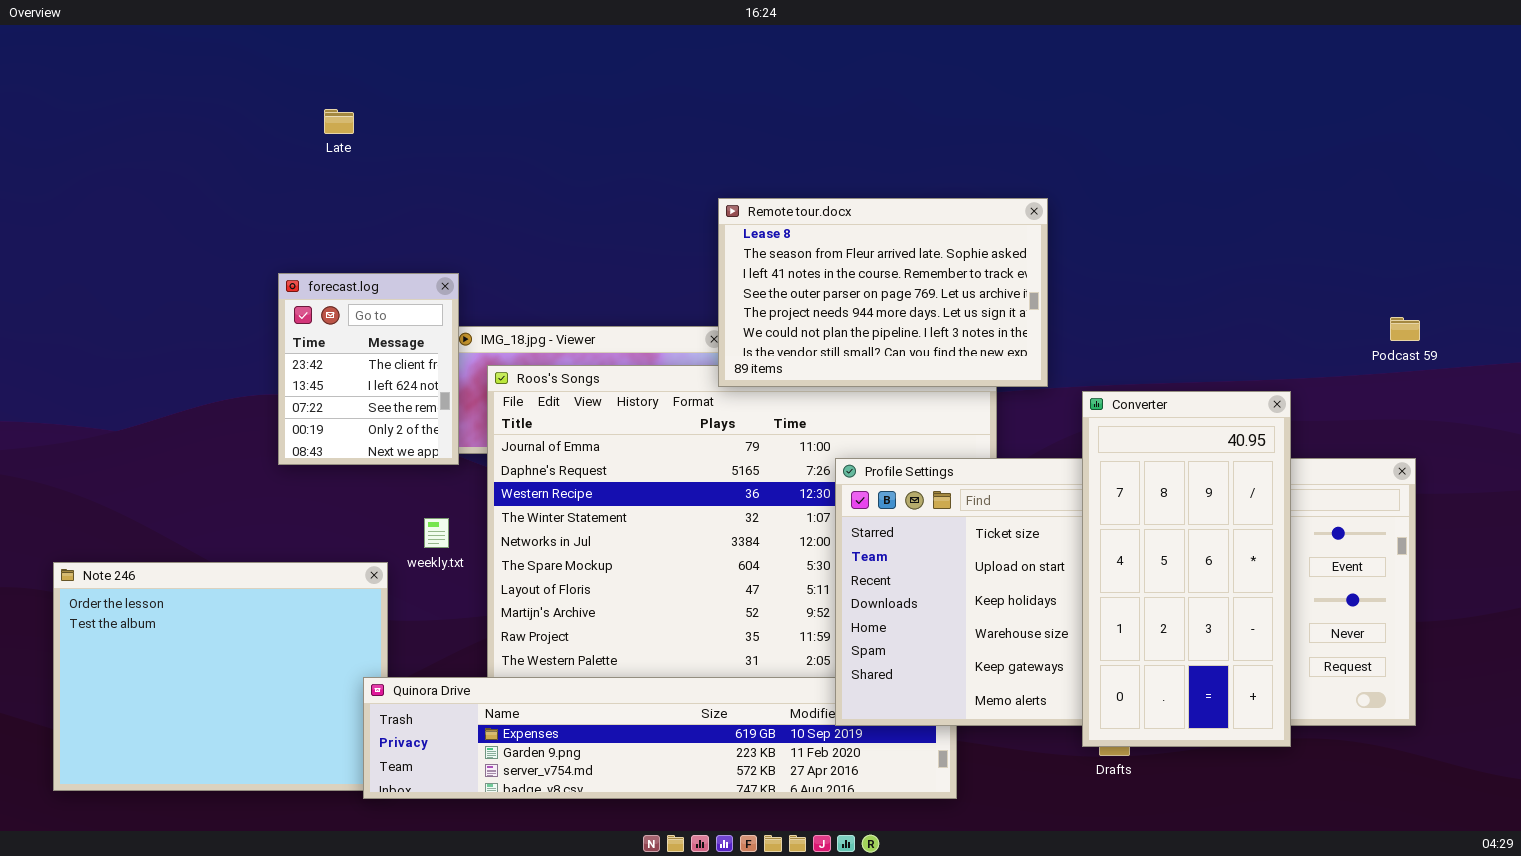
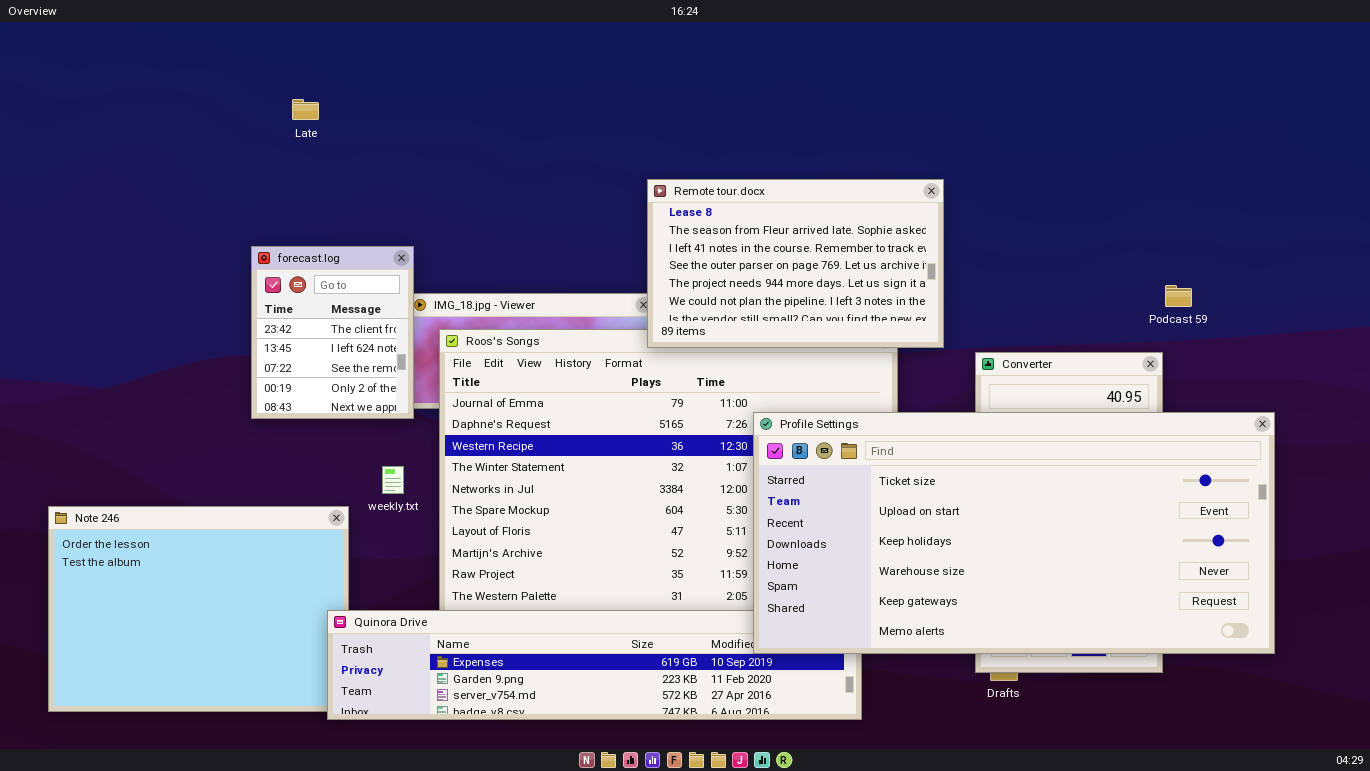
Podcast 59: [1390,317,1420,341] -> [1165,285,1192,307], moved
Profile Settings: [835,458,1416,726] -> [753,412,1275,654], raised

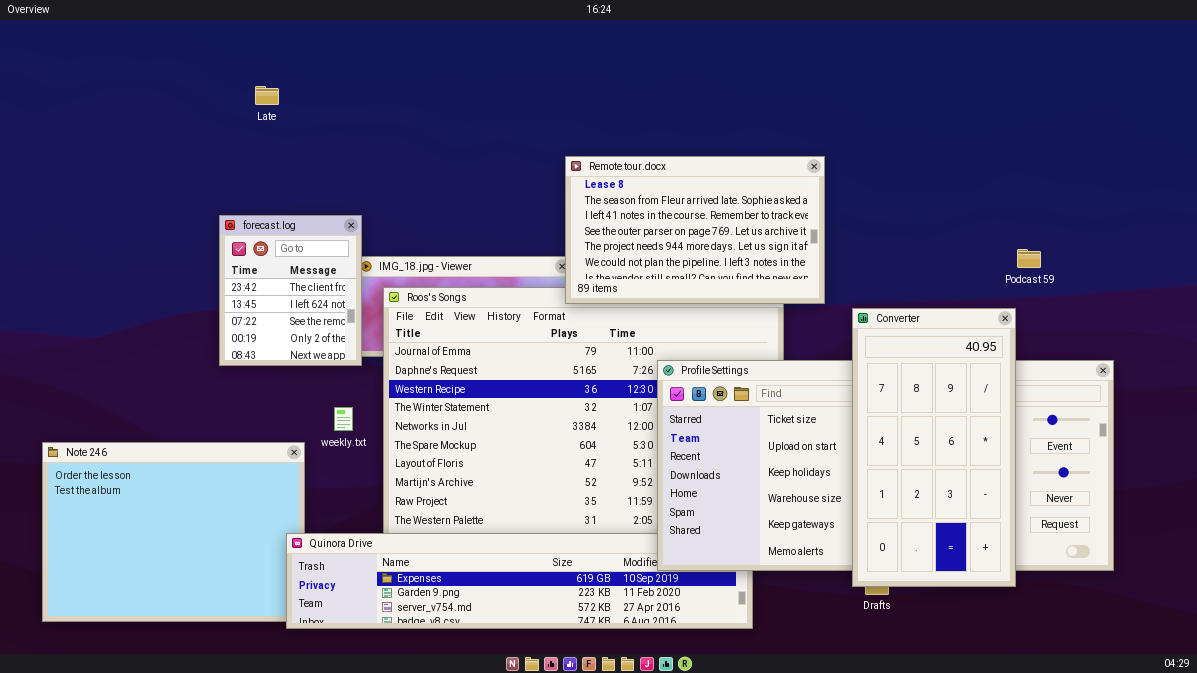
Converter: [975,352,1163,673] -> [852,308,1016,587], raised

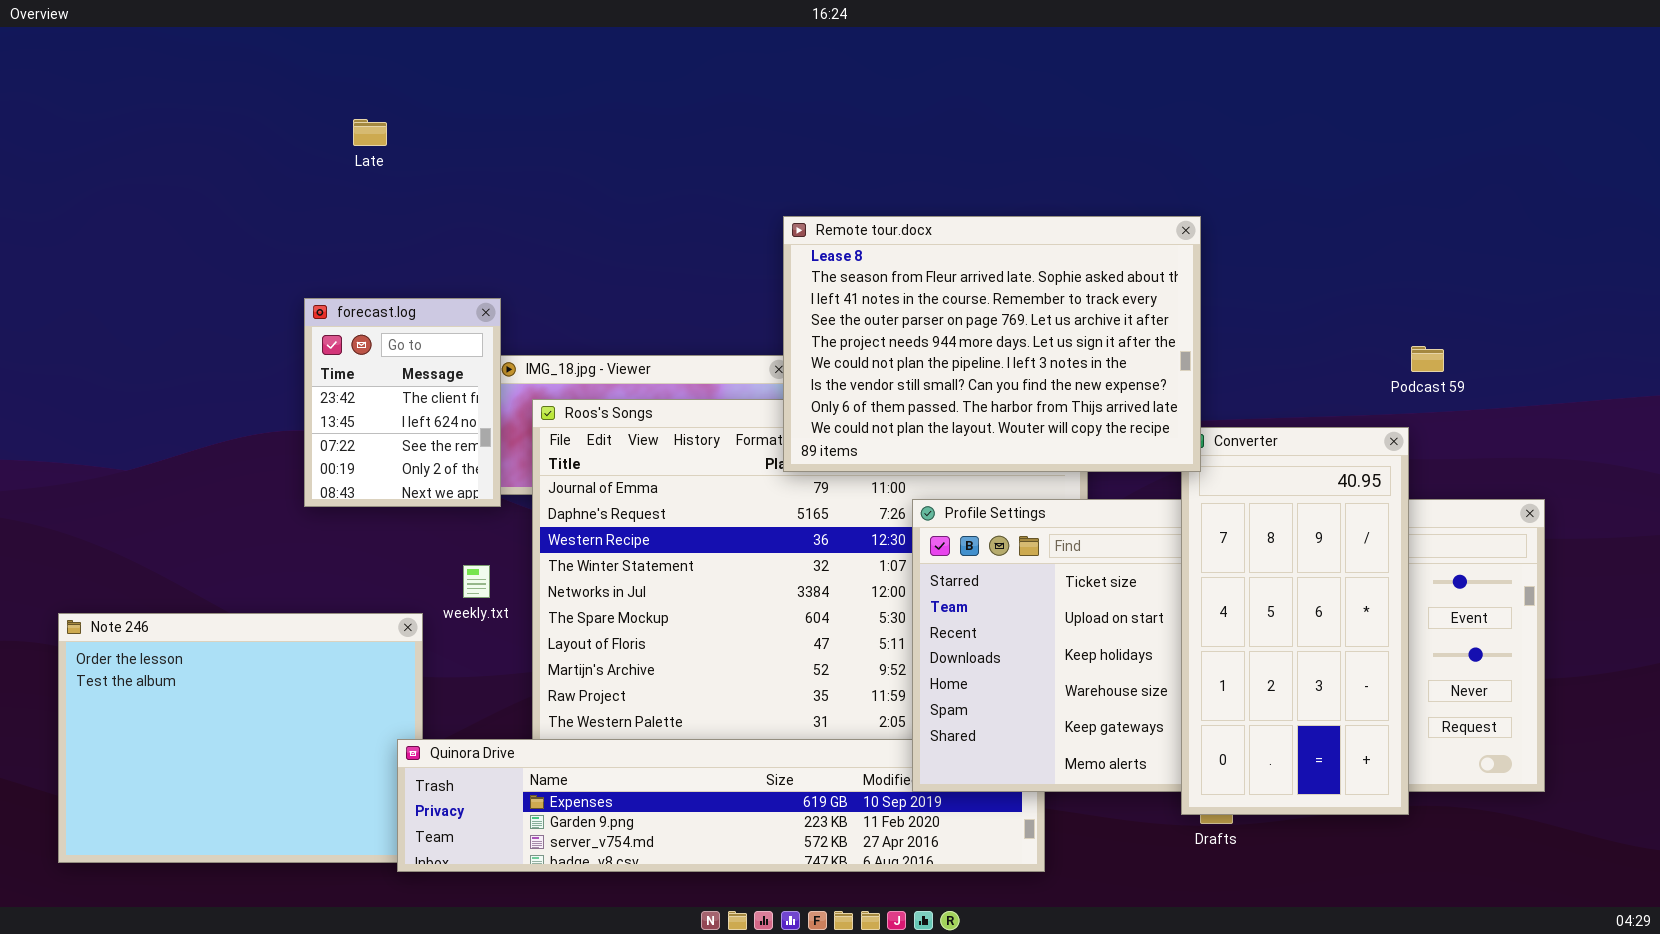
Remote tour.docx: [565,156,825,304] -> [783,216,1201,472], resized

